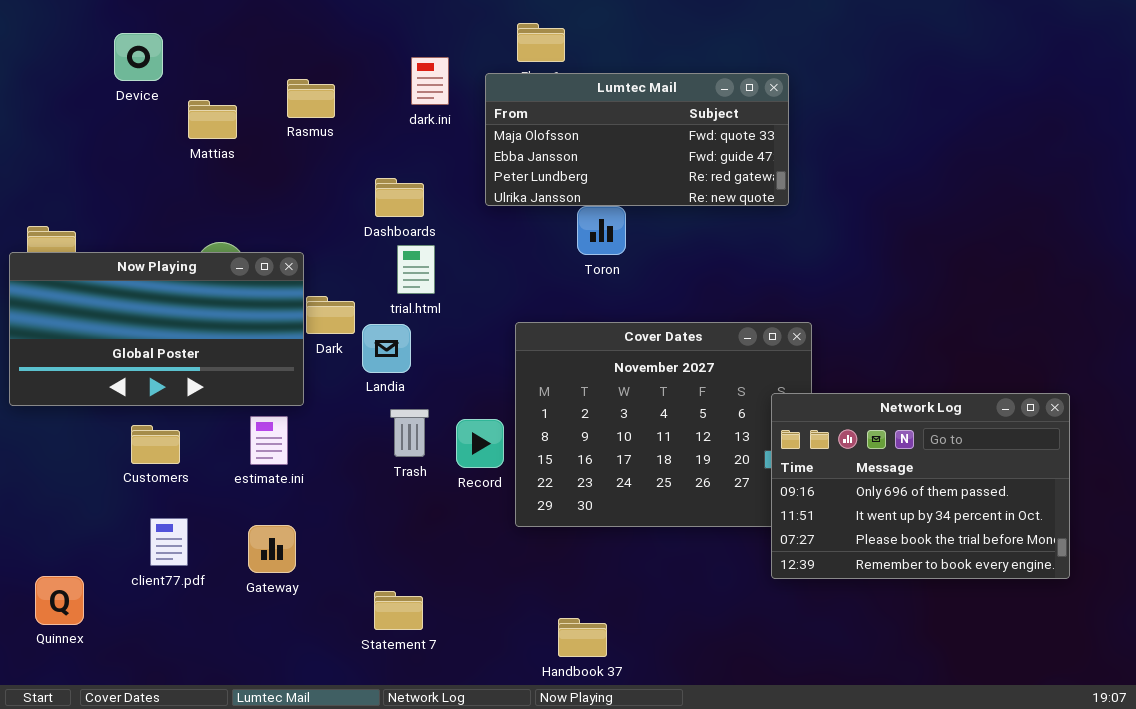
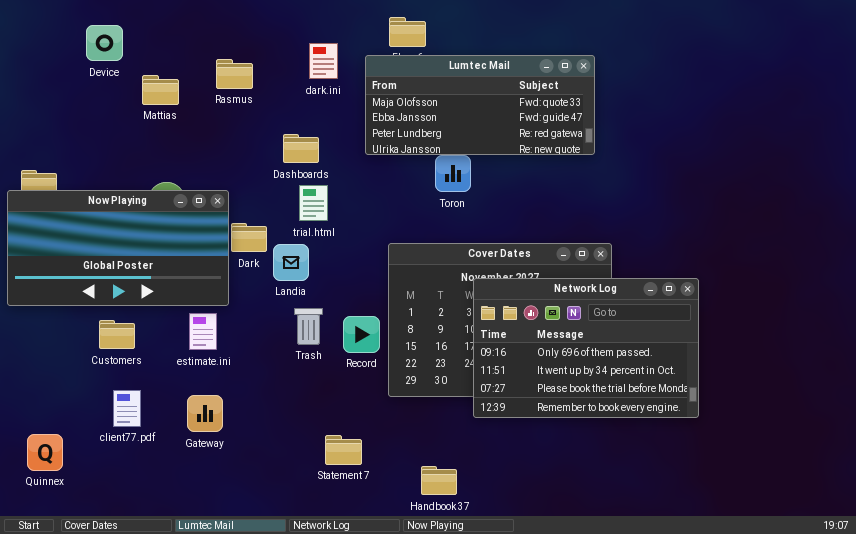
Network Log: [771,393,1070,579] -> [473,278,699,418], moved
Statement 7: [374,591,423,630] -> [325,435,362,465], moved

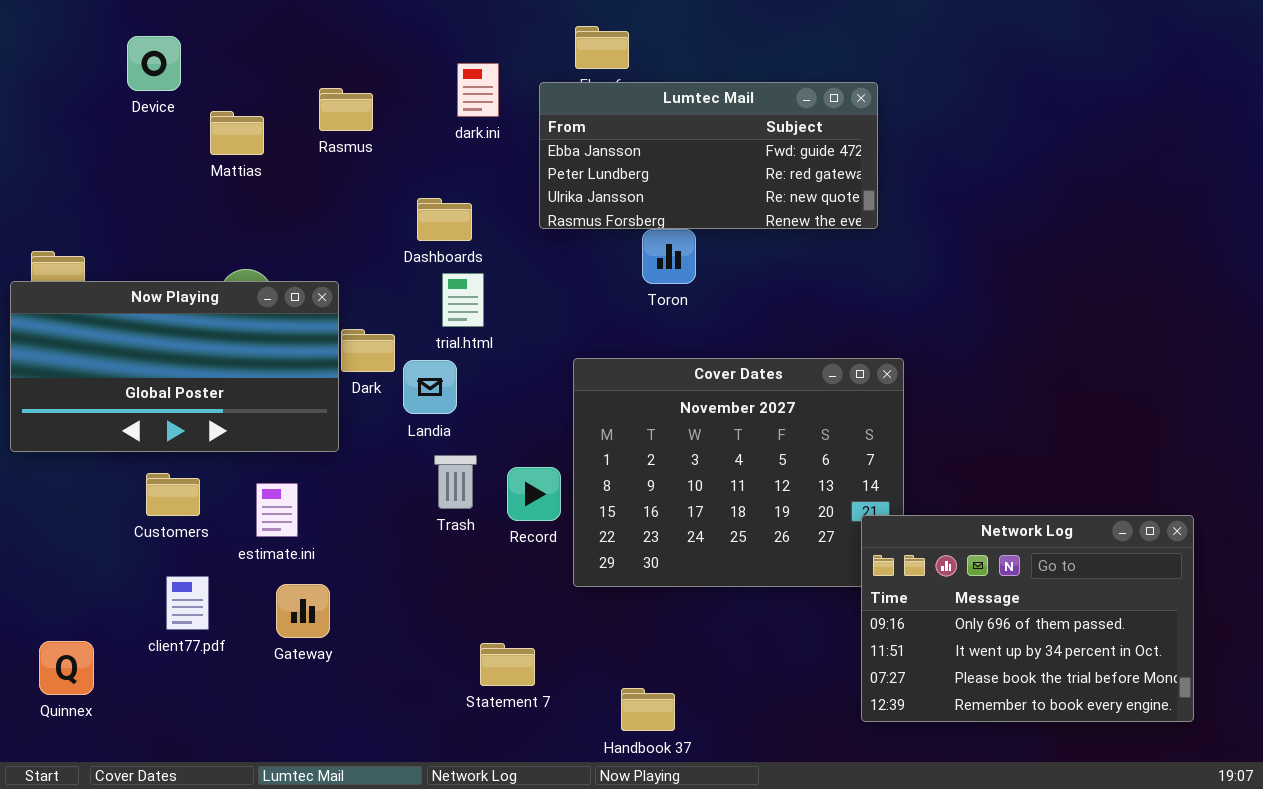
Lumtec Mail: [365,55,595,155] -> [539,82,878,229], scrolled down 1 row
Network Log: [473,278,699,418] -> [861,515,1194,722], moved
estimate.ini: [189,313,217,350] -> [256,483,298,537], moved

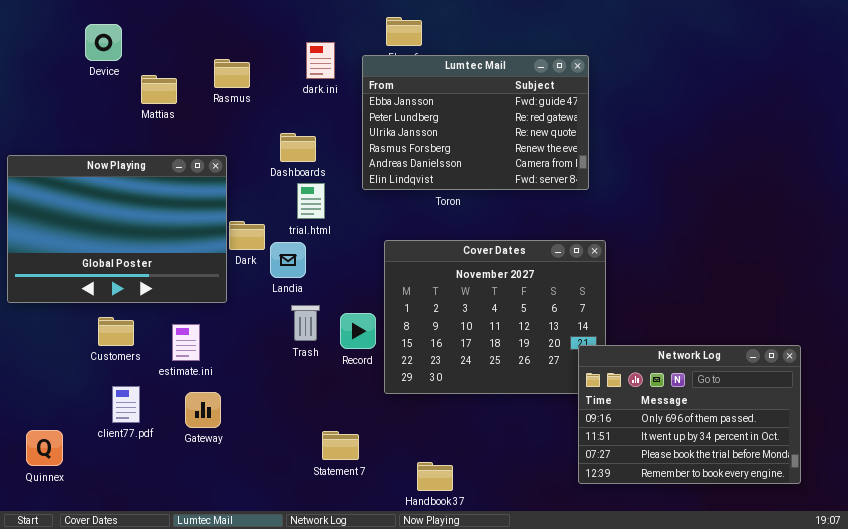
Lumtec Mail: [539,82,878,229] -> [362,55,589,190], resized
Now Playing: [10,281,339,452] -> [7,155,227,303], resized

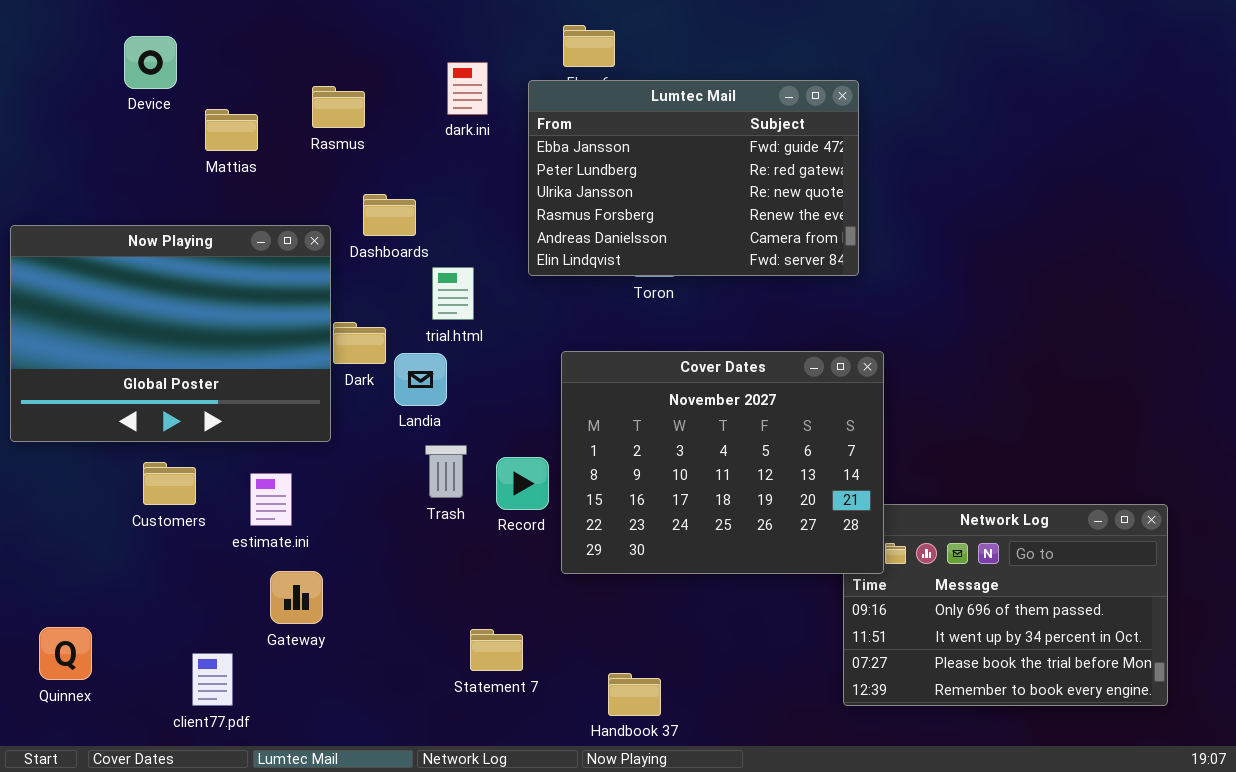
Dashboards: [280,133,316,162] -> [363,194,416,236], moved
Cover Dates: [384,240,606,394] -> [561,351,884,574], raised
client77.pdf: [112,386,140,423] -> [192,653,233,706], moved

